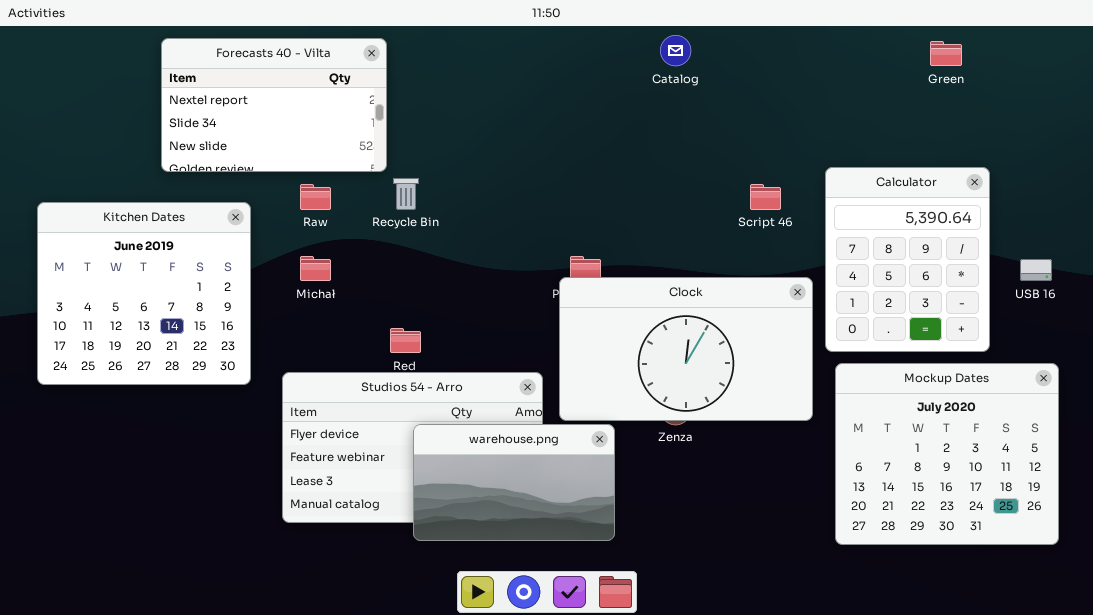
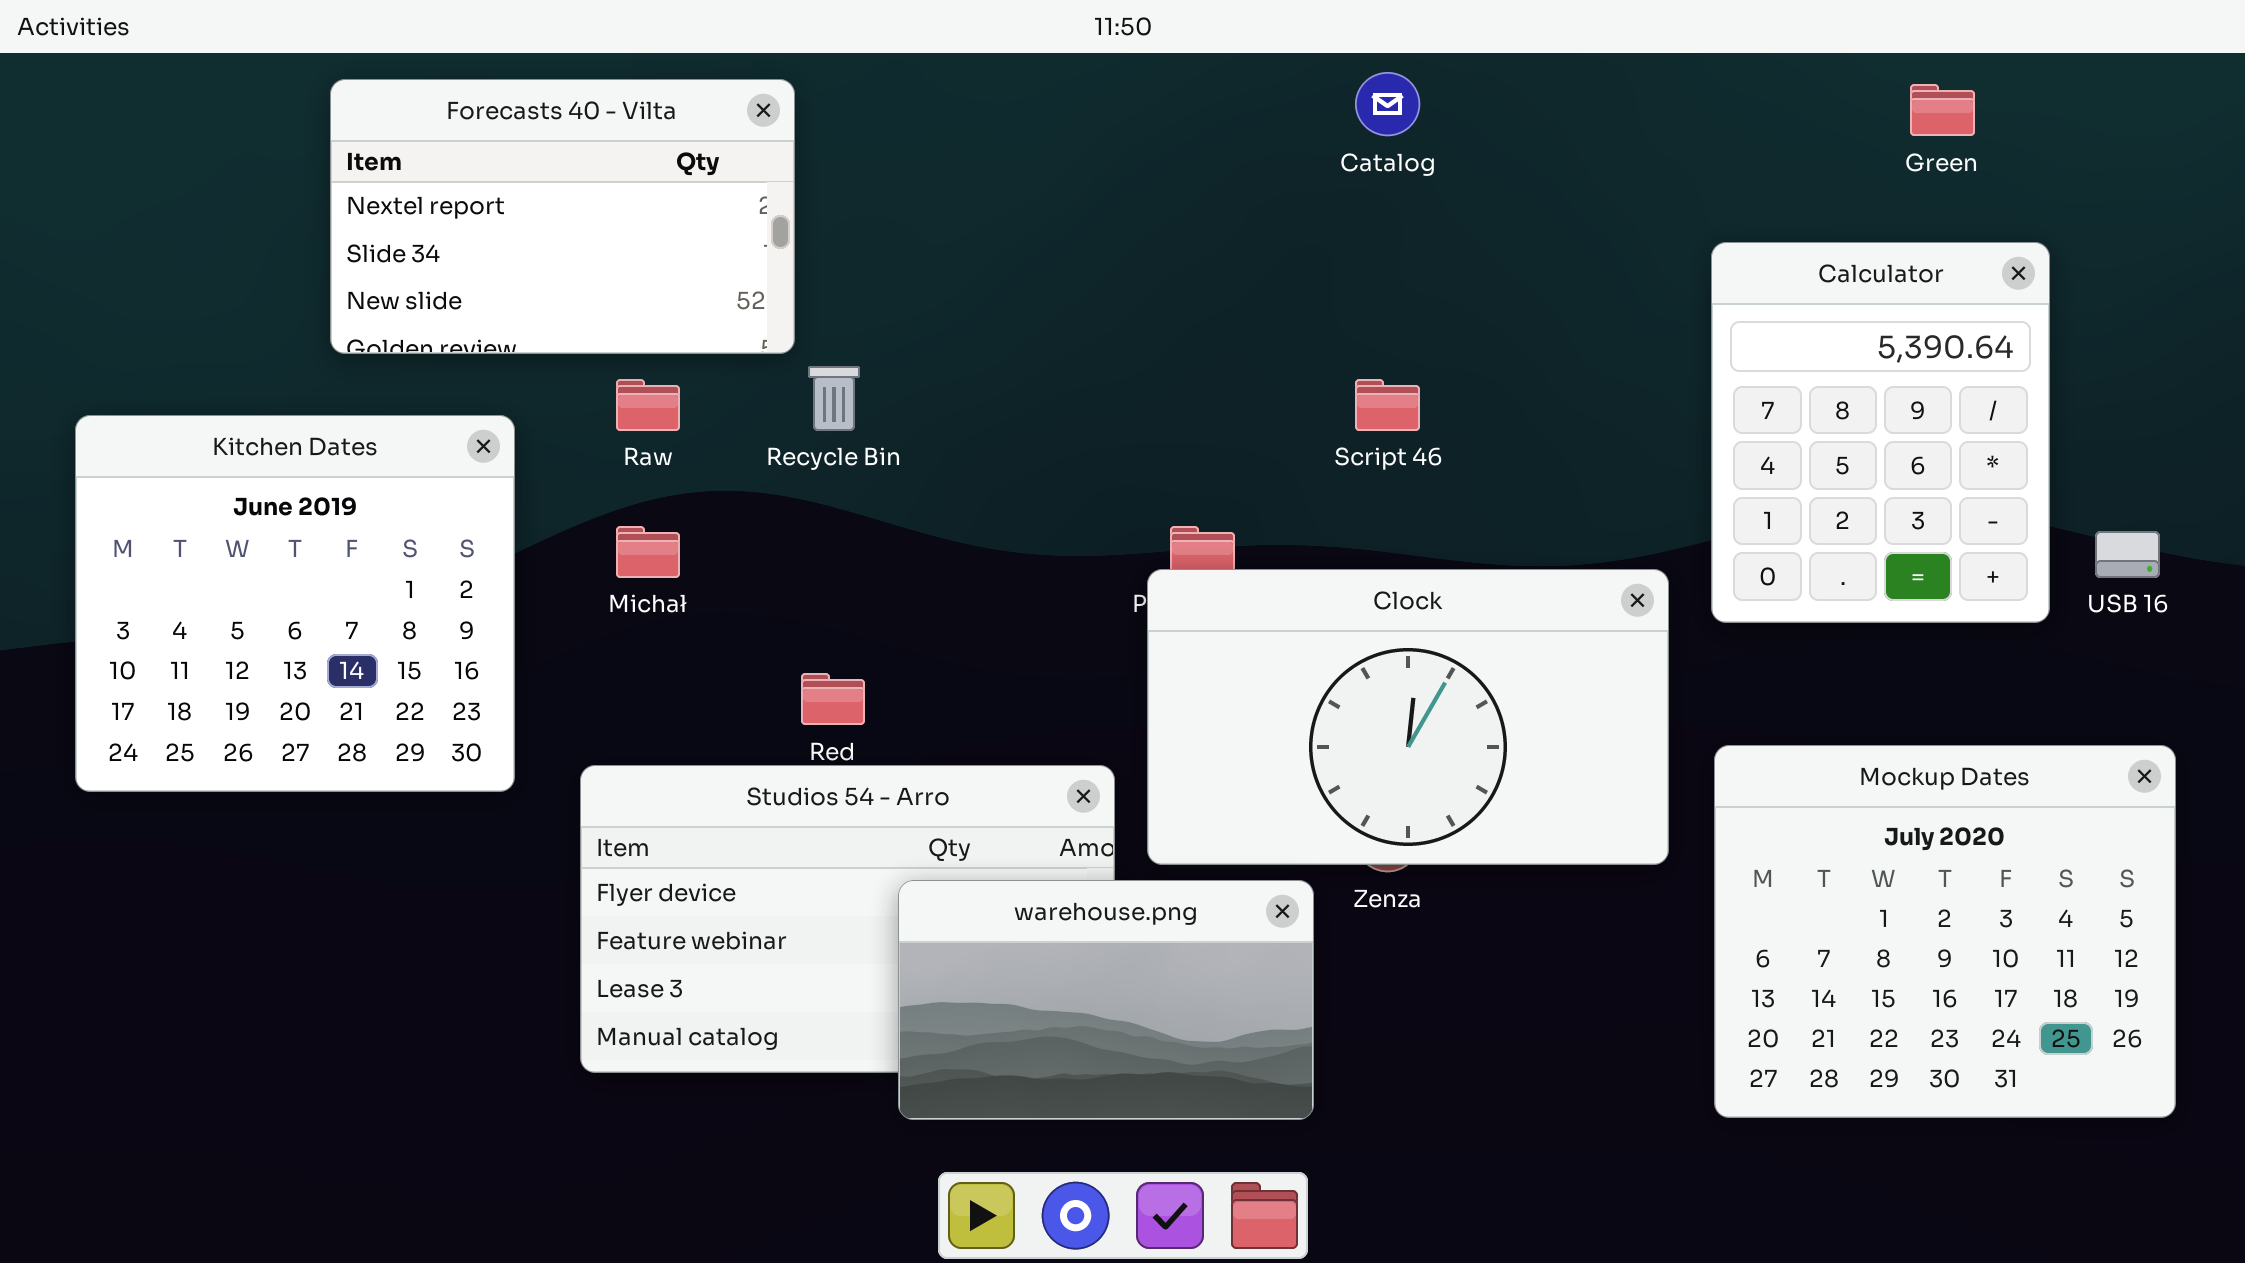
Calculator: [825,167,990,352] -> [1711,242,2050,623], moved
Script 46: [750,184,781,210] -> [1355,379,1420,431], moved
warehouse.png: [413,424,615,541] -> [898,880,1314,1120], moved

